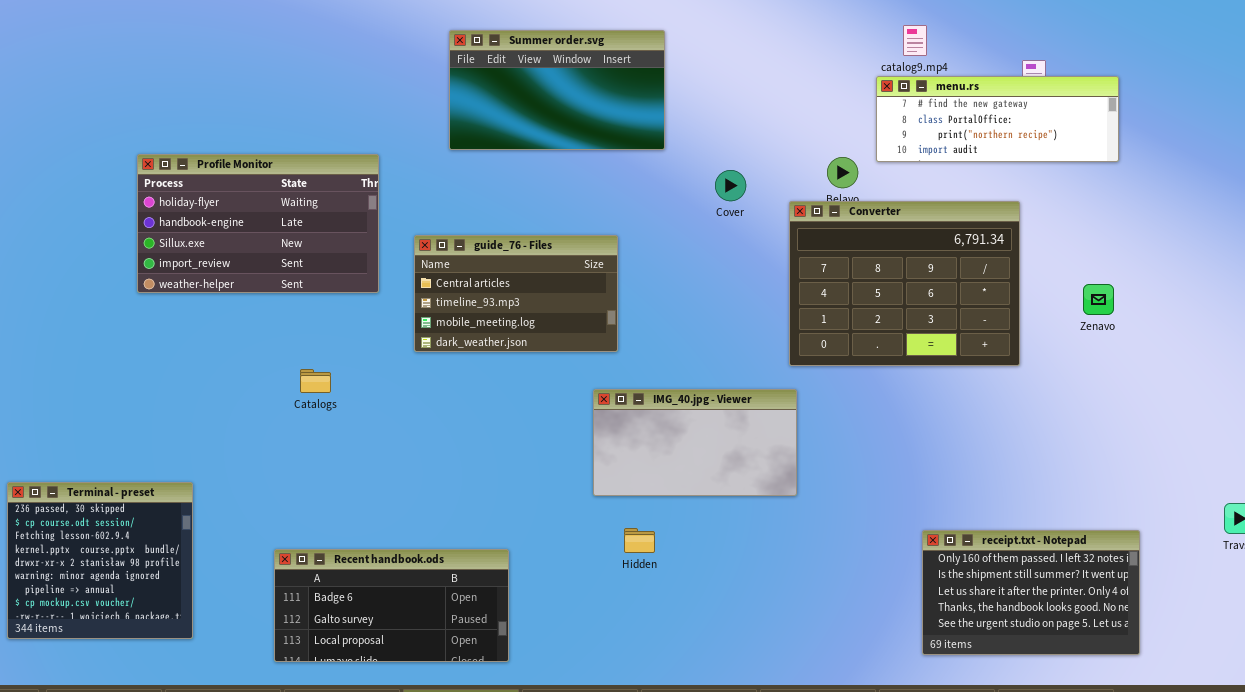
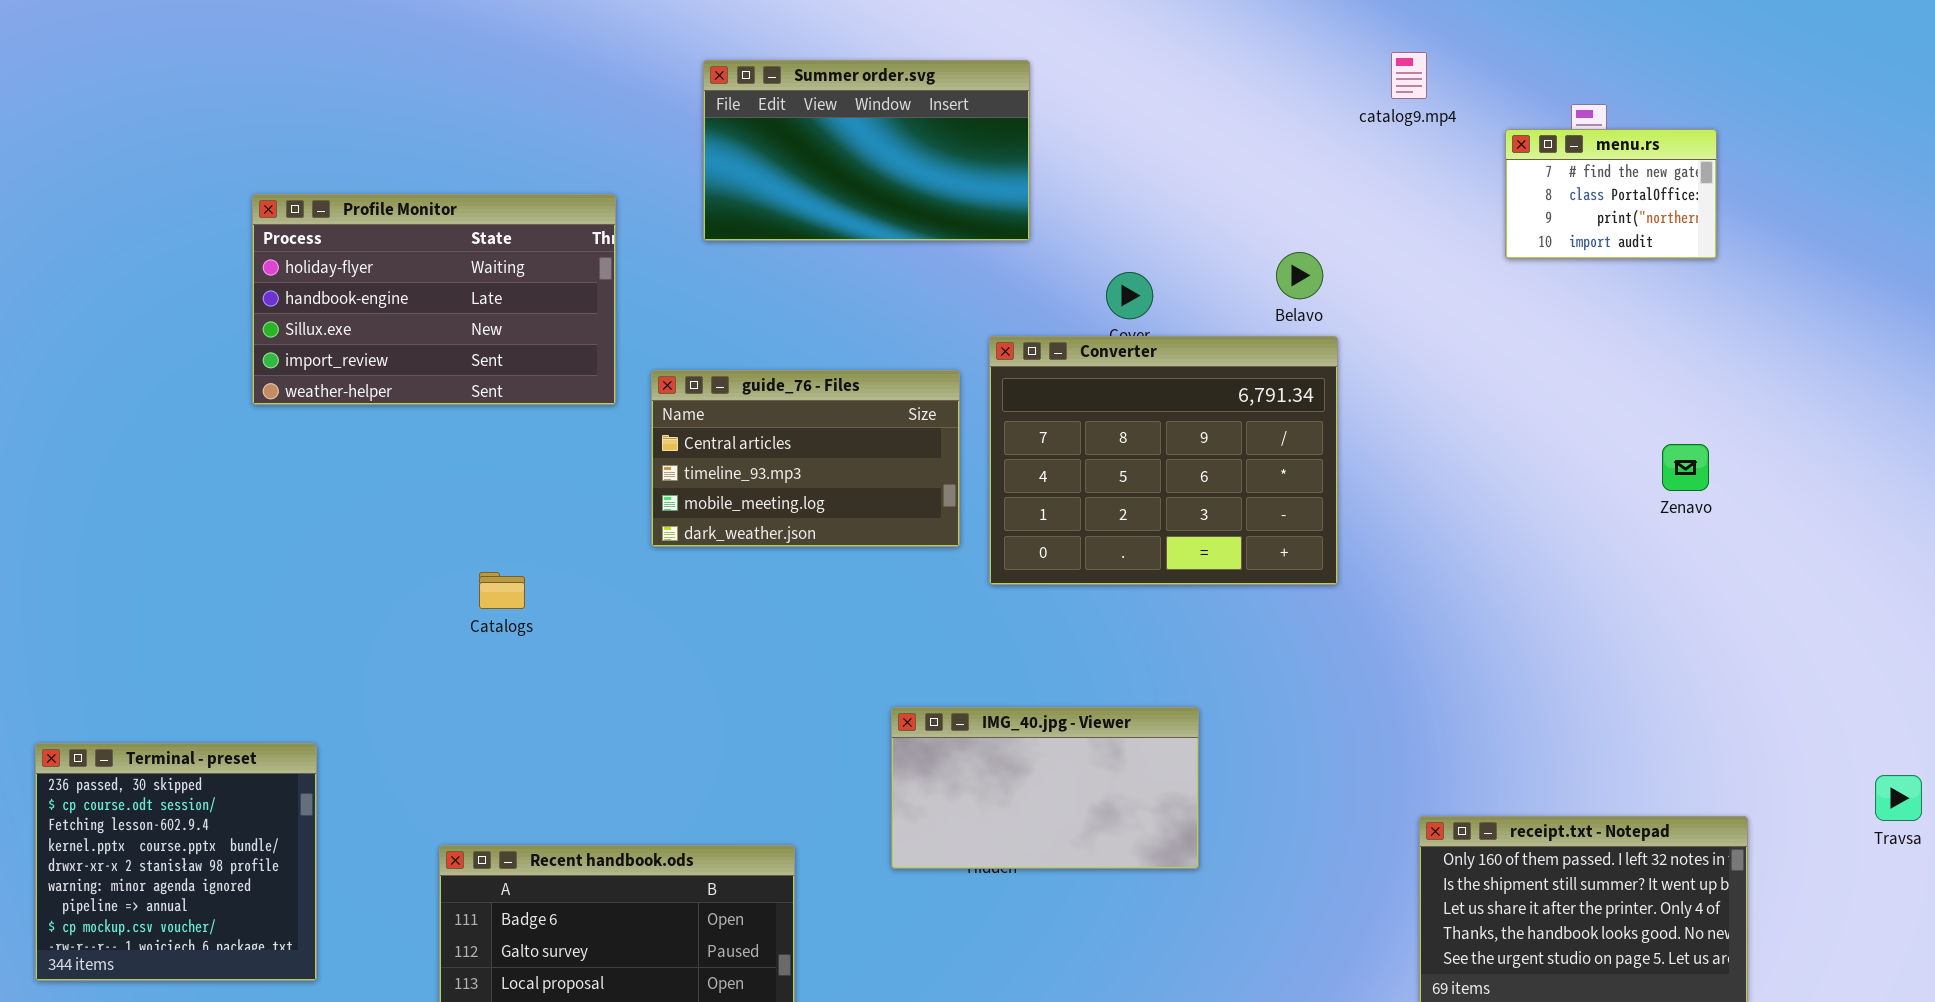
menu.rs: [876,76,1119,162] -> [1505,129,1717,259], resized
Profile Monitor: [137,154,379,293] -> [252,194,616,405], moved
Converter: [789,201,1020,366] -> [989,336,1338,585], moved
IMG_40.jpg - Viewer: [593,389,797,496] -> [891,707,1199,869], moved

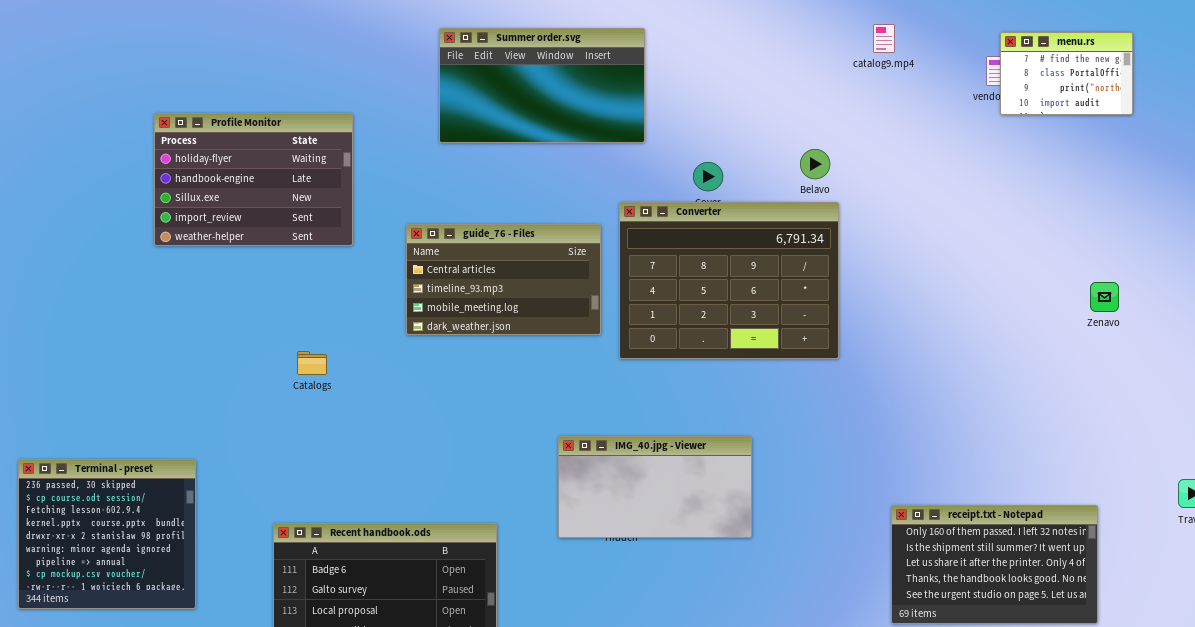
menu.rs: [1505,129,1717,259] -> [1000,32,1133,115], moved
Profile Monitor: [252,194,616,405] -> [154,113,353,246], resized
Zenavo: [1662,444,1709,491] -> [1090,282,1119,312], moved

